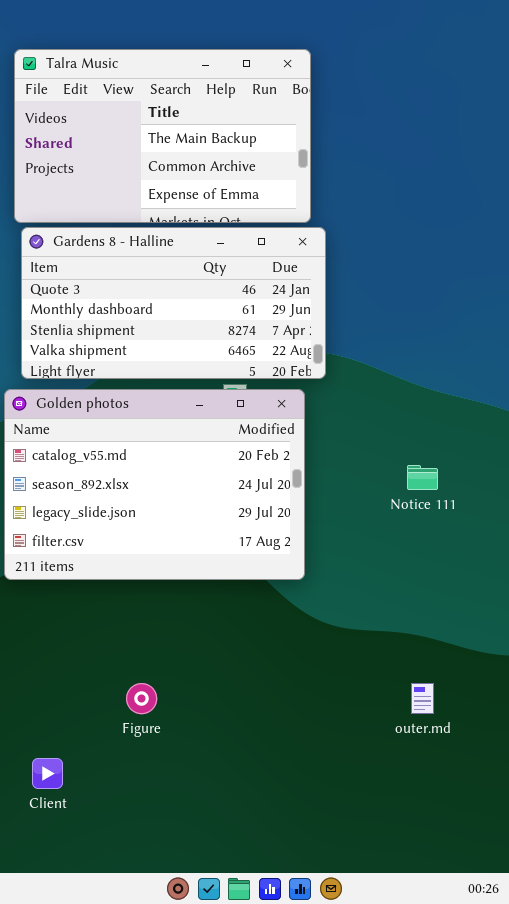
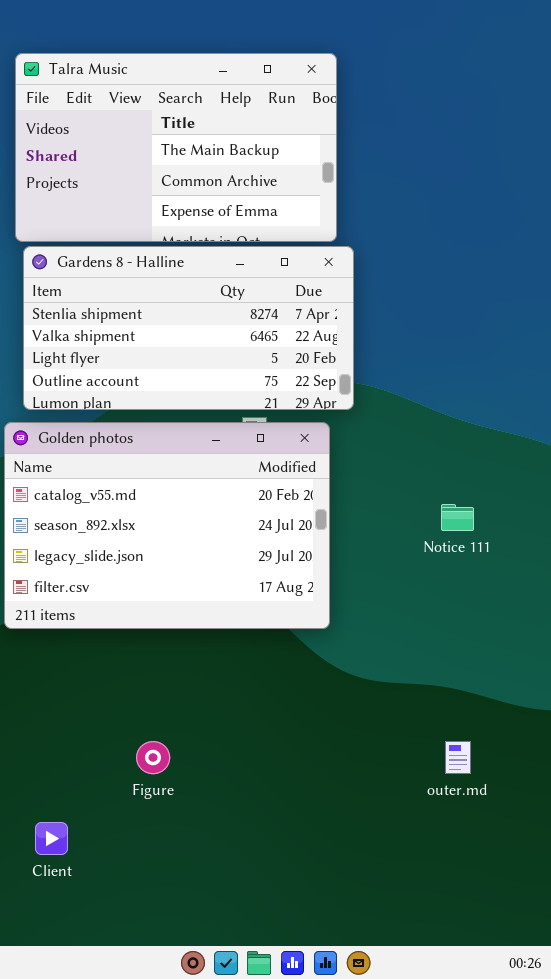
Gardens 8 - Halline: [21,227,326,379] -> [23,246,354,410], scrolled down 2 rows

